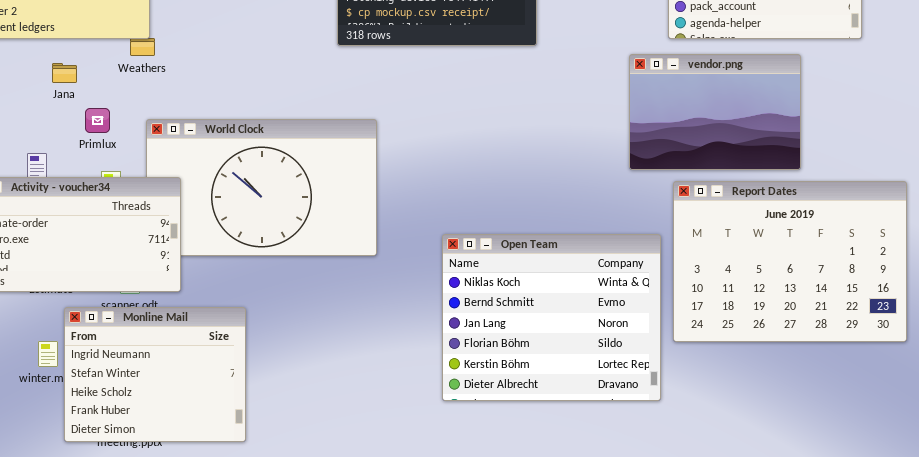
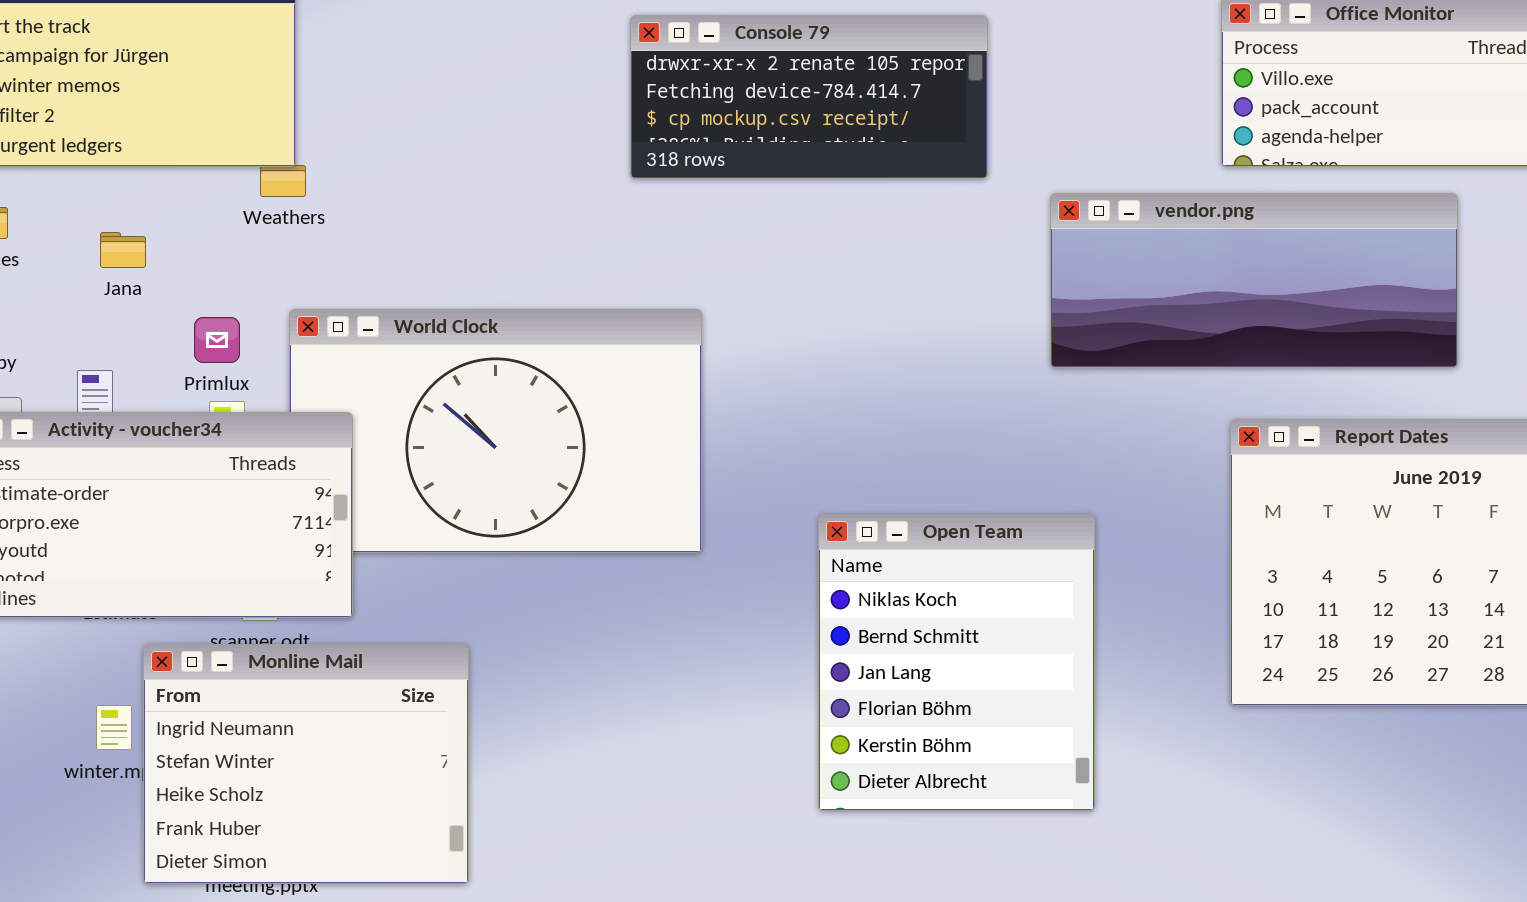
vendor.png: [629,54,801,170] -> [1050,193,1458,368], resized
Jana: [52,63,77,83] -> [100,232,146,268], moved
Primlux: [85,108,110,133] -> [194,317,240,363], moved
Open Team: [442,234,661,401] -> [818,514,1095,811], resized

